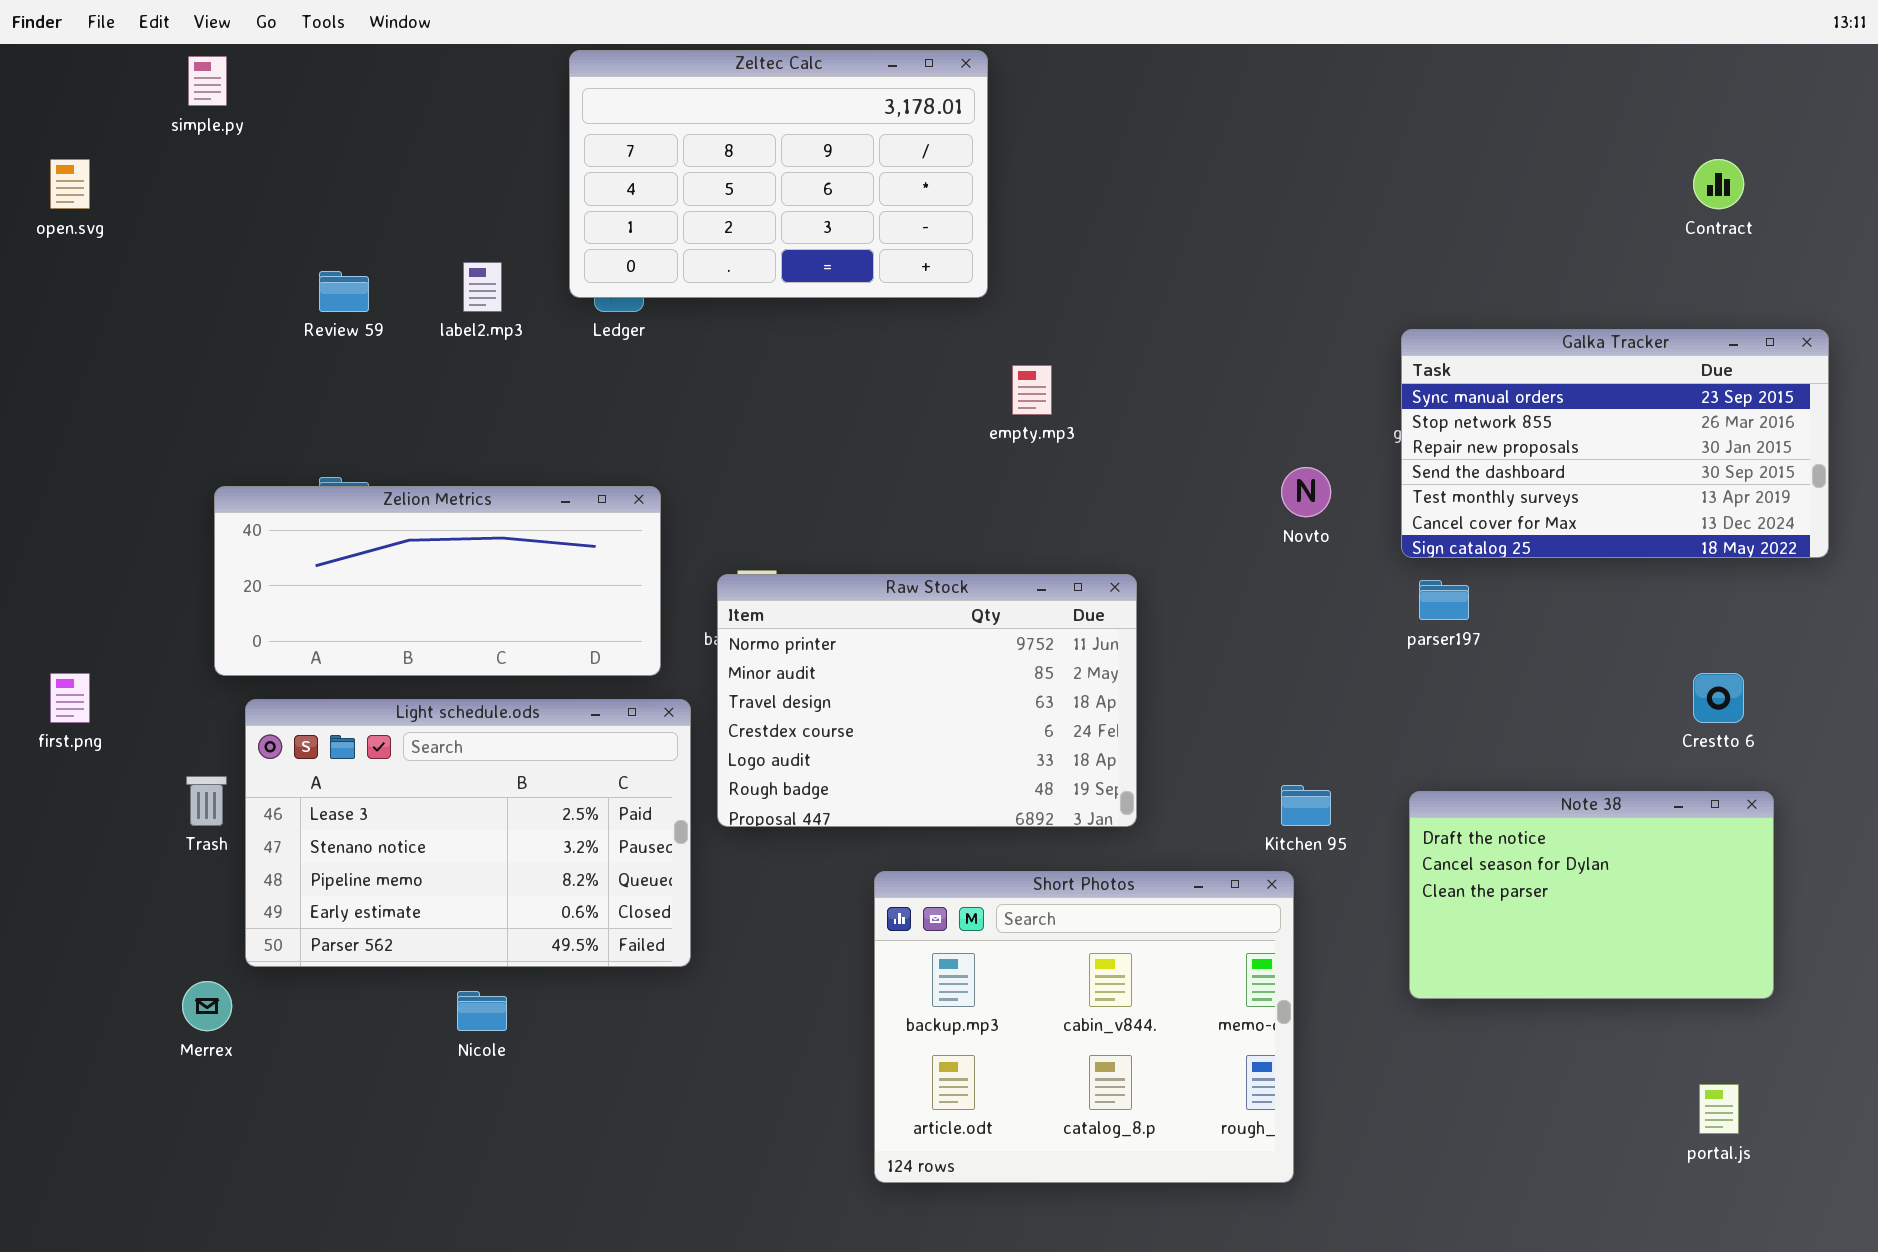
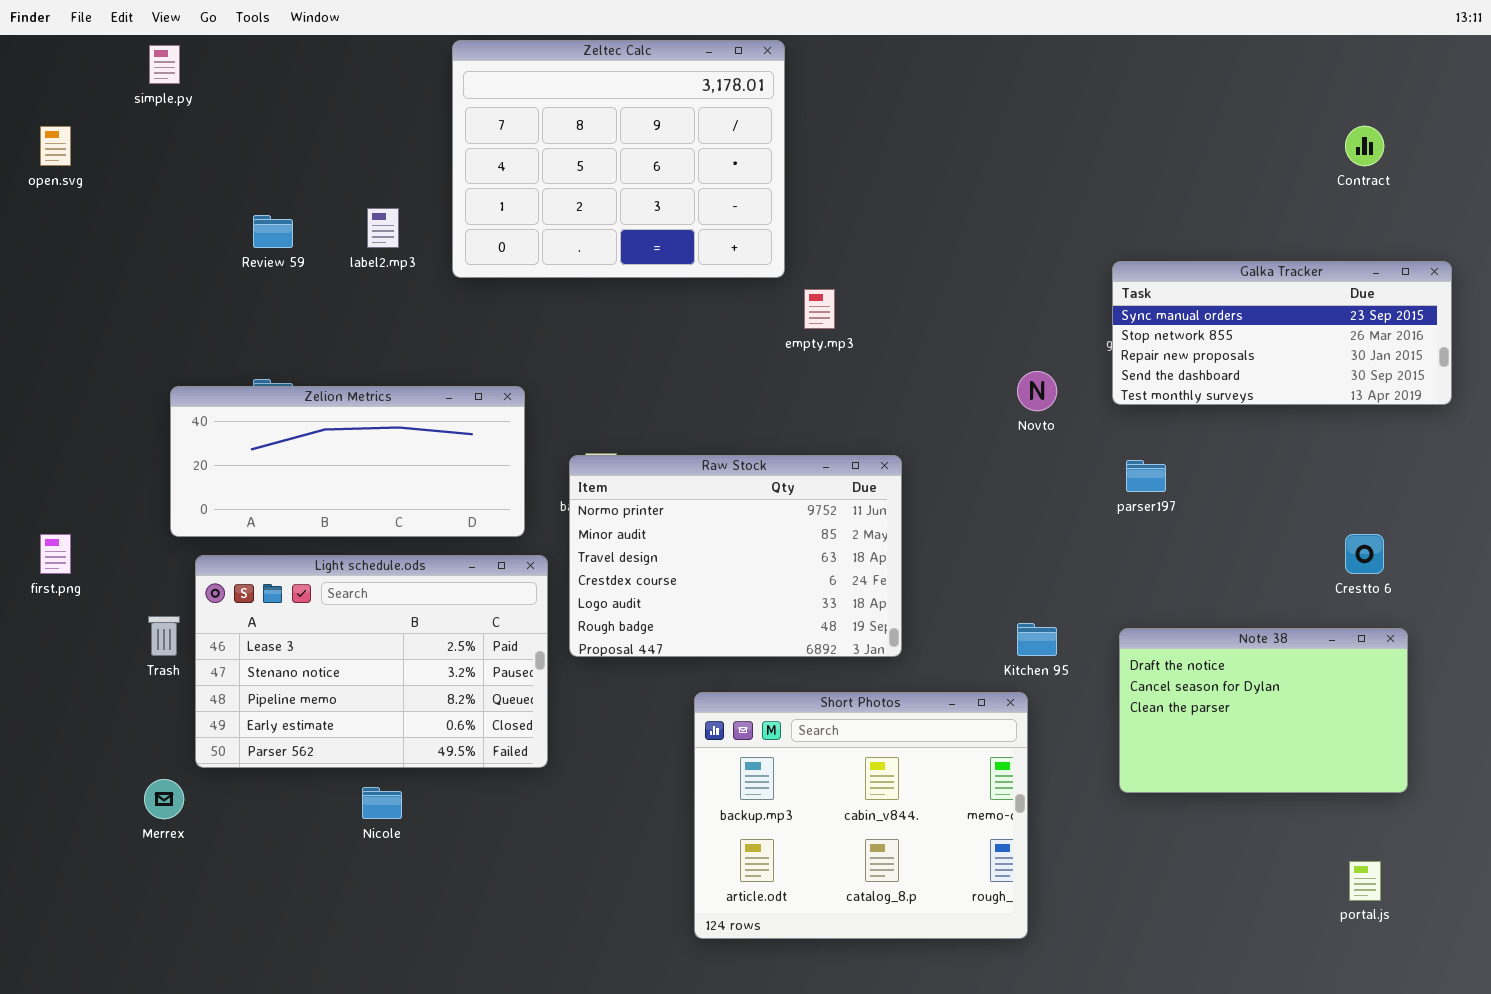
Zeltec Calc: [569,50,988,298] -> [452,40,785,278], resized
Galka Tracker: [1401,329,1829,558] -> [1112,261,1452,405], resized

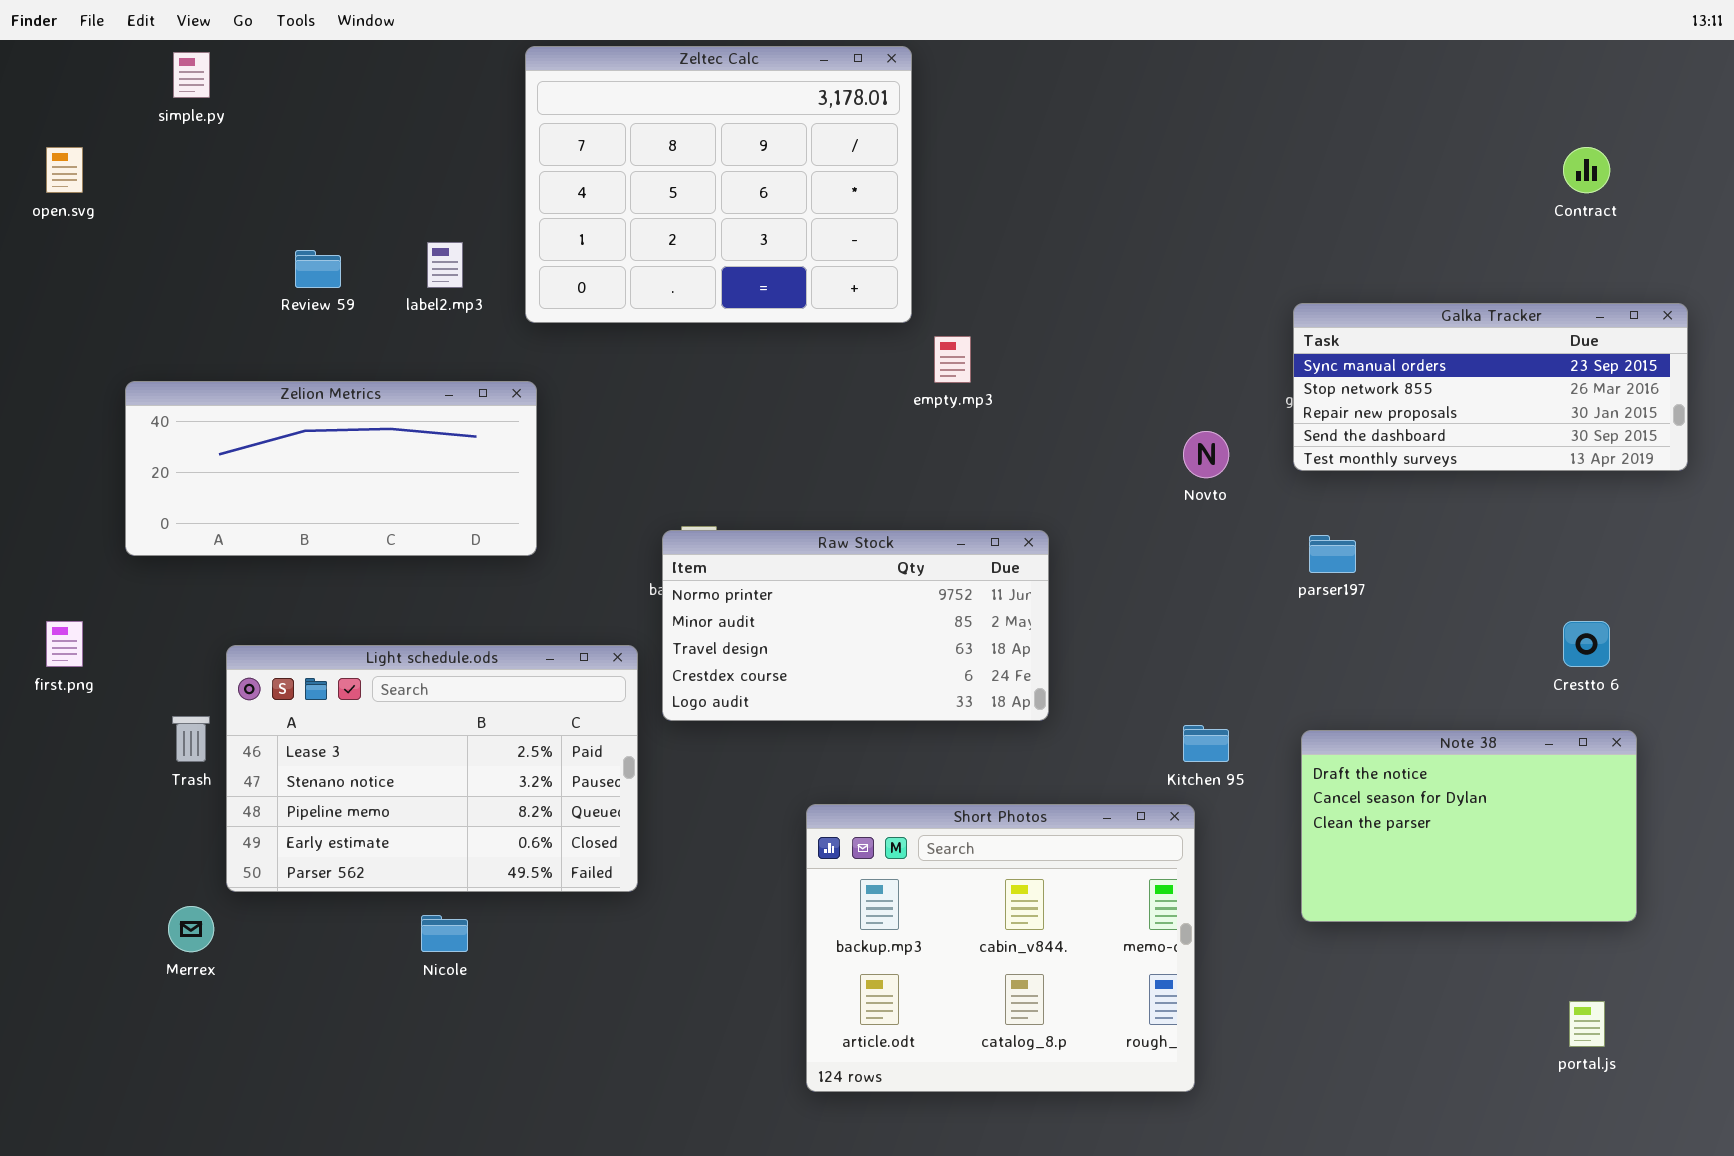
Zelion Metrics: [170,386,525,537] -> [125,381,537,556], moved
Raw Stock: [569,455,902,657] -> [662,530,1049,721], resized

